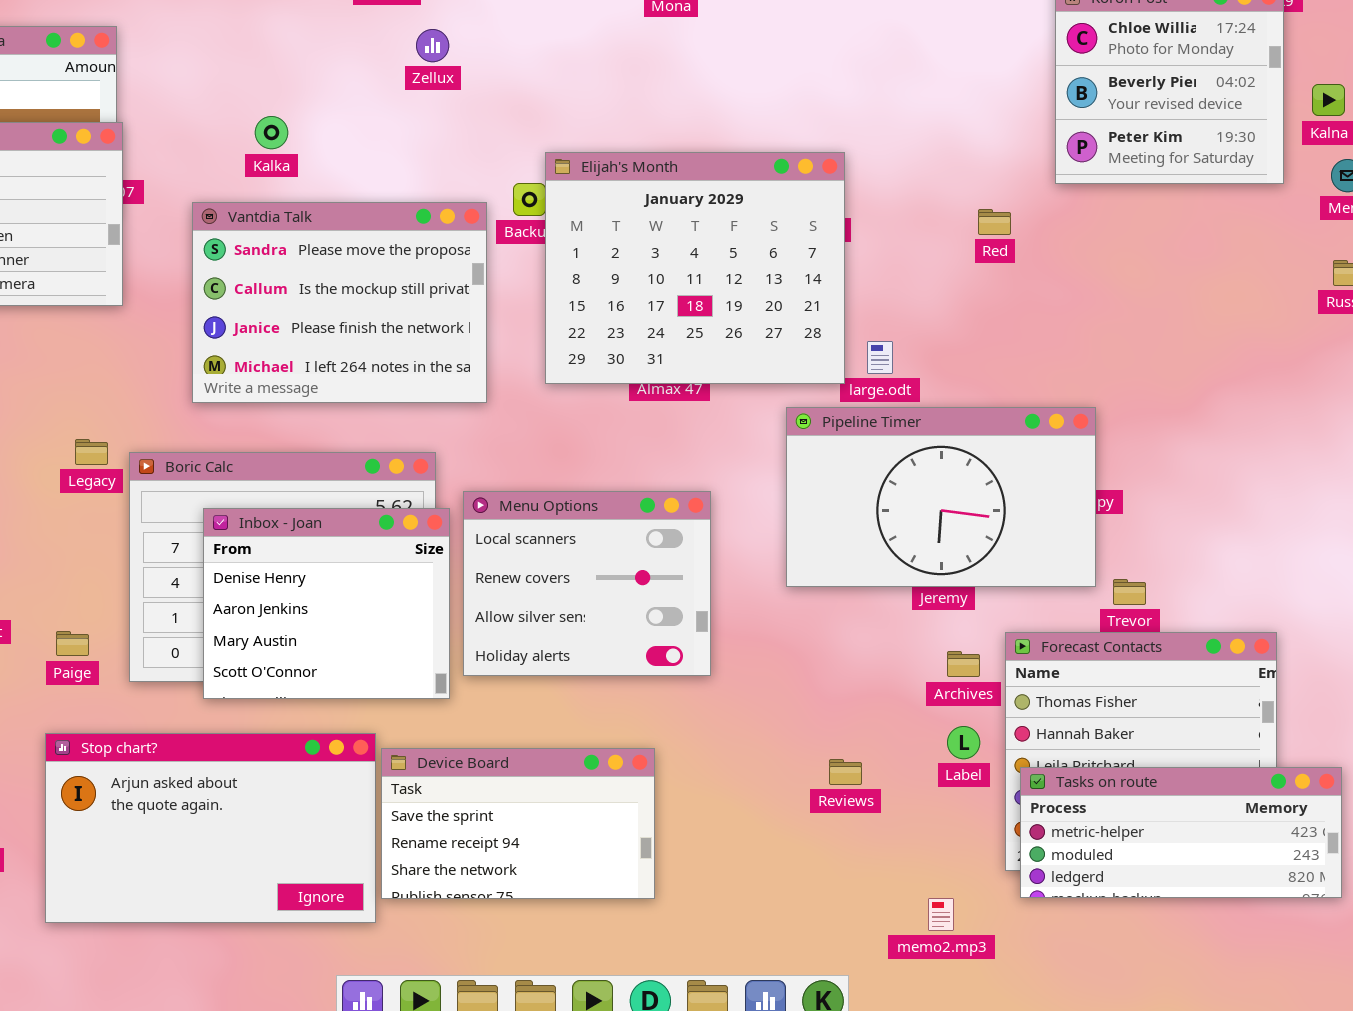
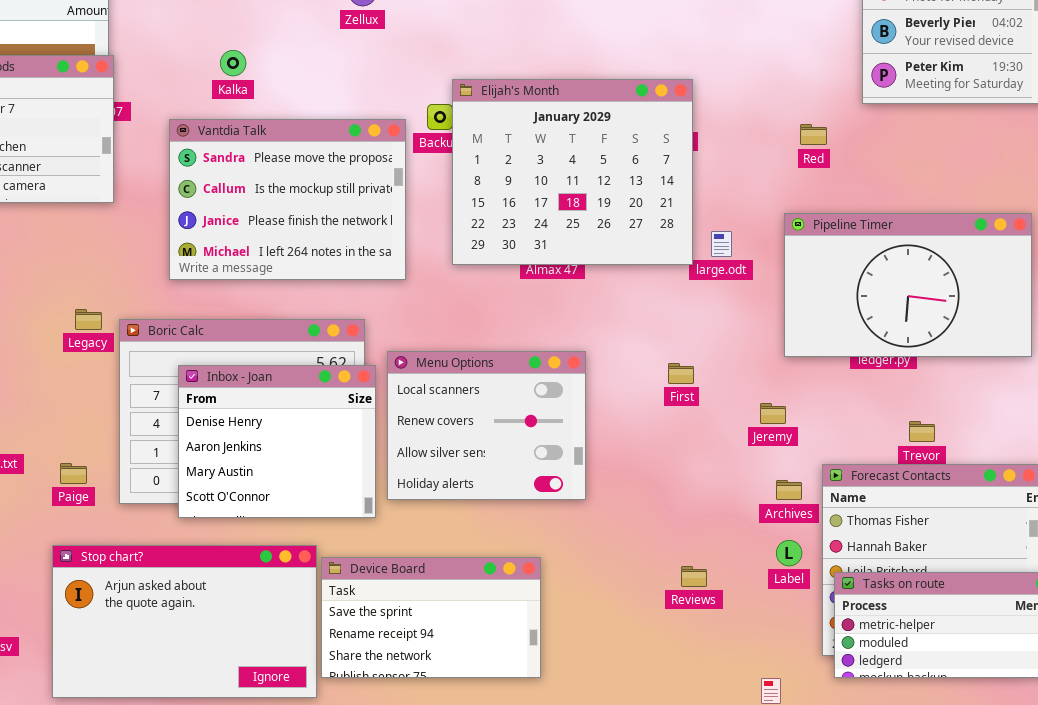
Pipeline Timer: [786,407,1096,587] -> [784,213,1032,357], moved

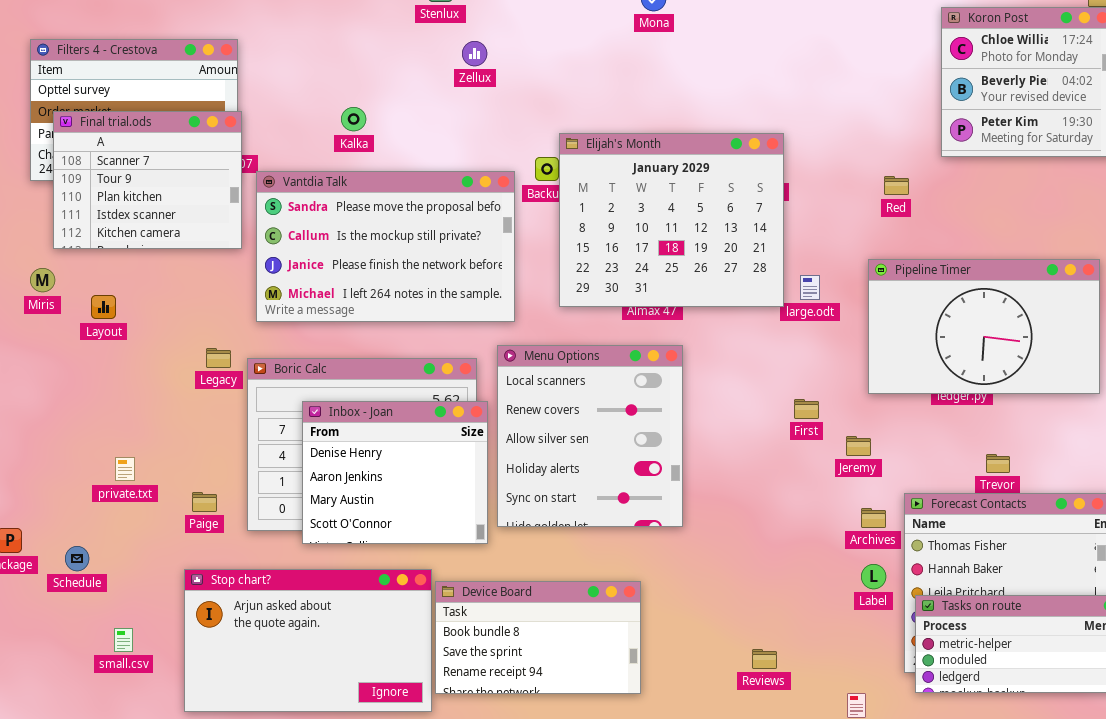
Vantdia Talk: [169,119,406,280] -> [256,171,515,322], resized
Menu Options: [387,351,586,500] -> [497,345,683,527], resized
First: [668,363,694,384] -> [794,399,819,419], moved
Device Board: [321,557,541,678] -> [435,581,641,694], scrolled up 1 row
Reviews: [681,566,707,587] -> [752,649,777,669], moved

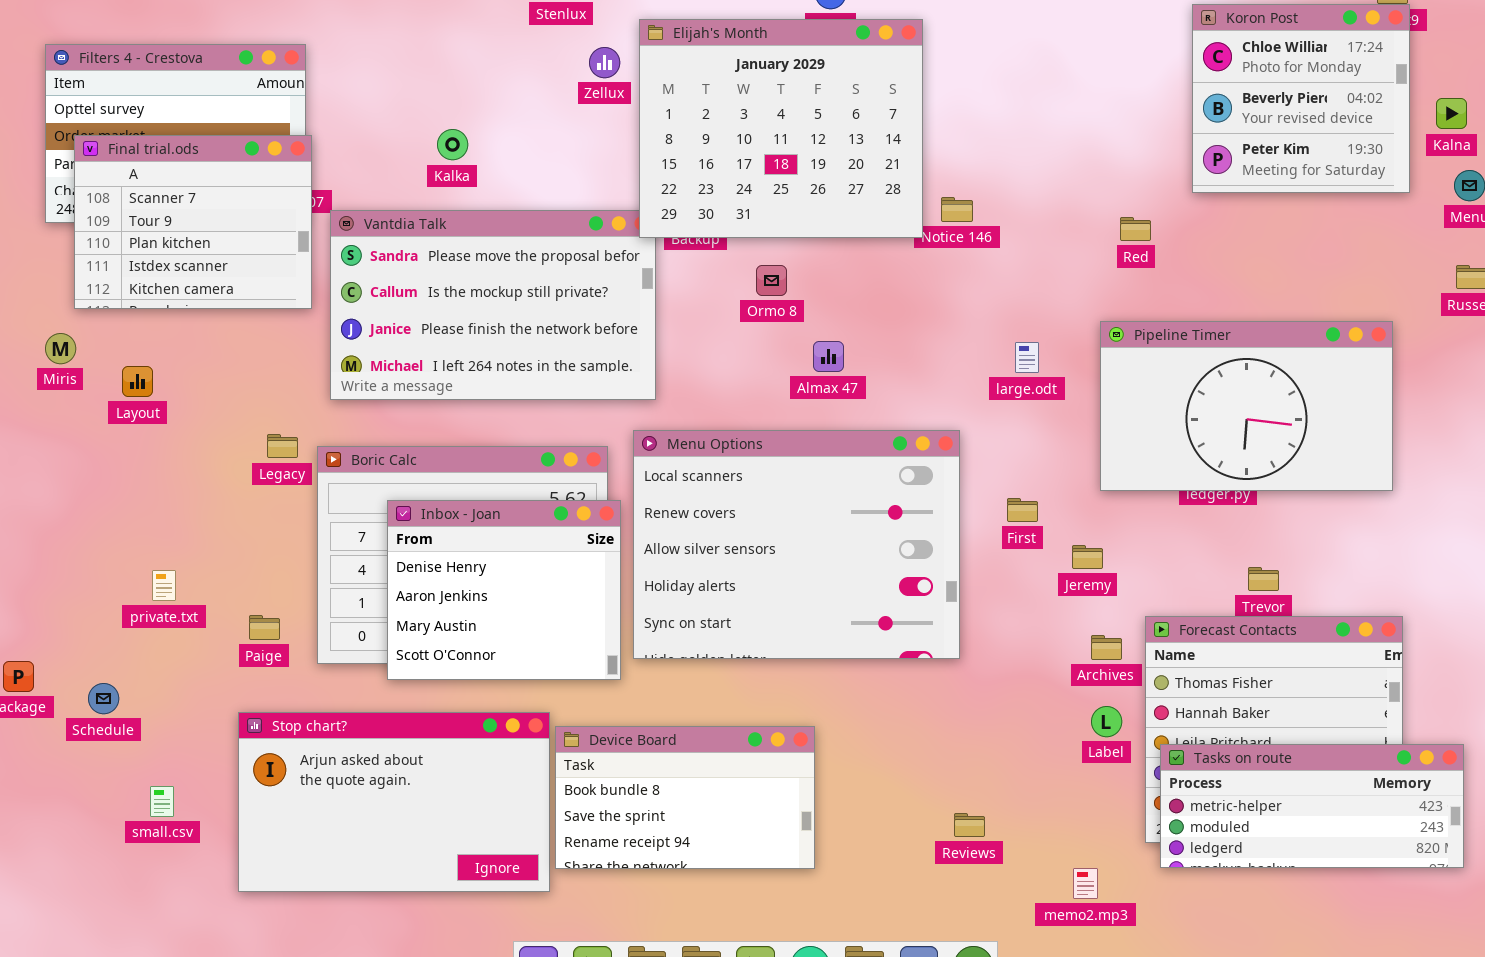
Elijah's Month: [559,133,784,307] -> [639,19,923,238], moved
Menu Options: [497,345,683,527] -> [633,430,960,659], resized

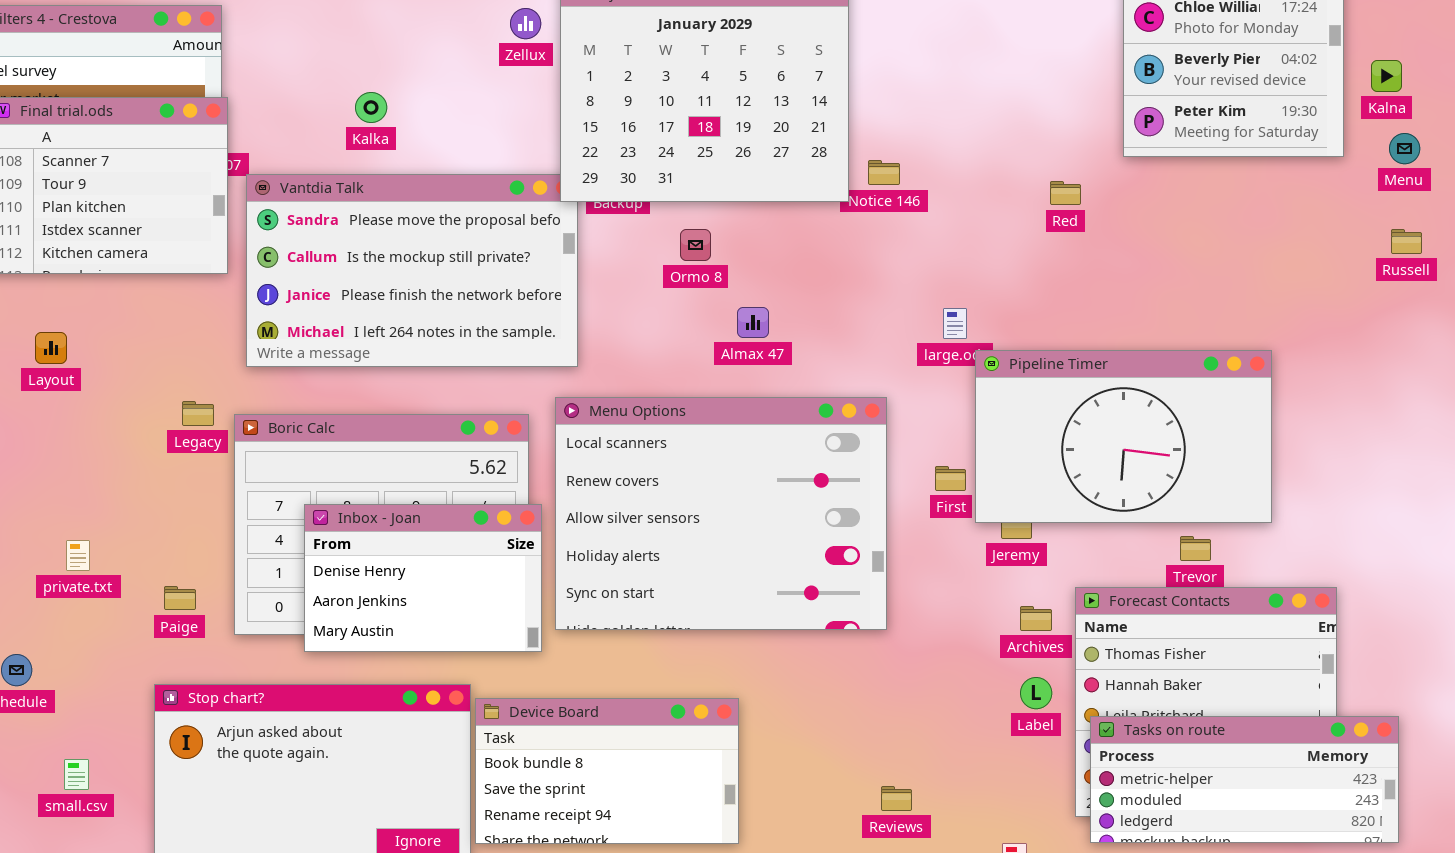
Pipeline Timer: [1100,321,1393,491] -> [975,350,1272,523], moved
Inbox - Joan: [387,500,621,680] -> [304,504,542,652], resized

